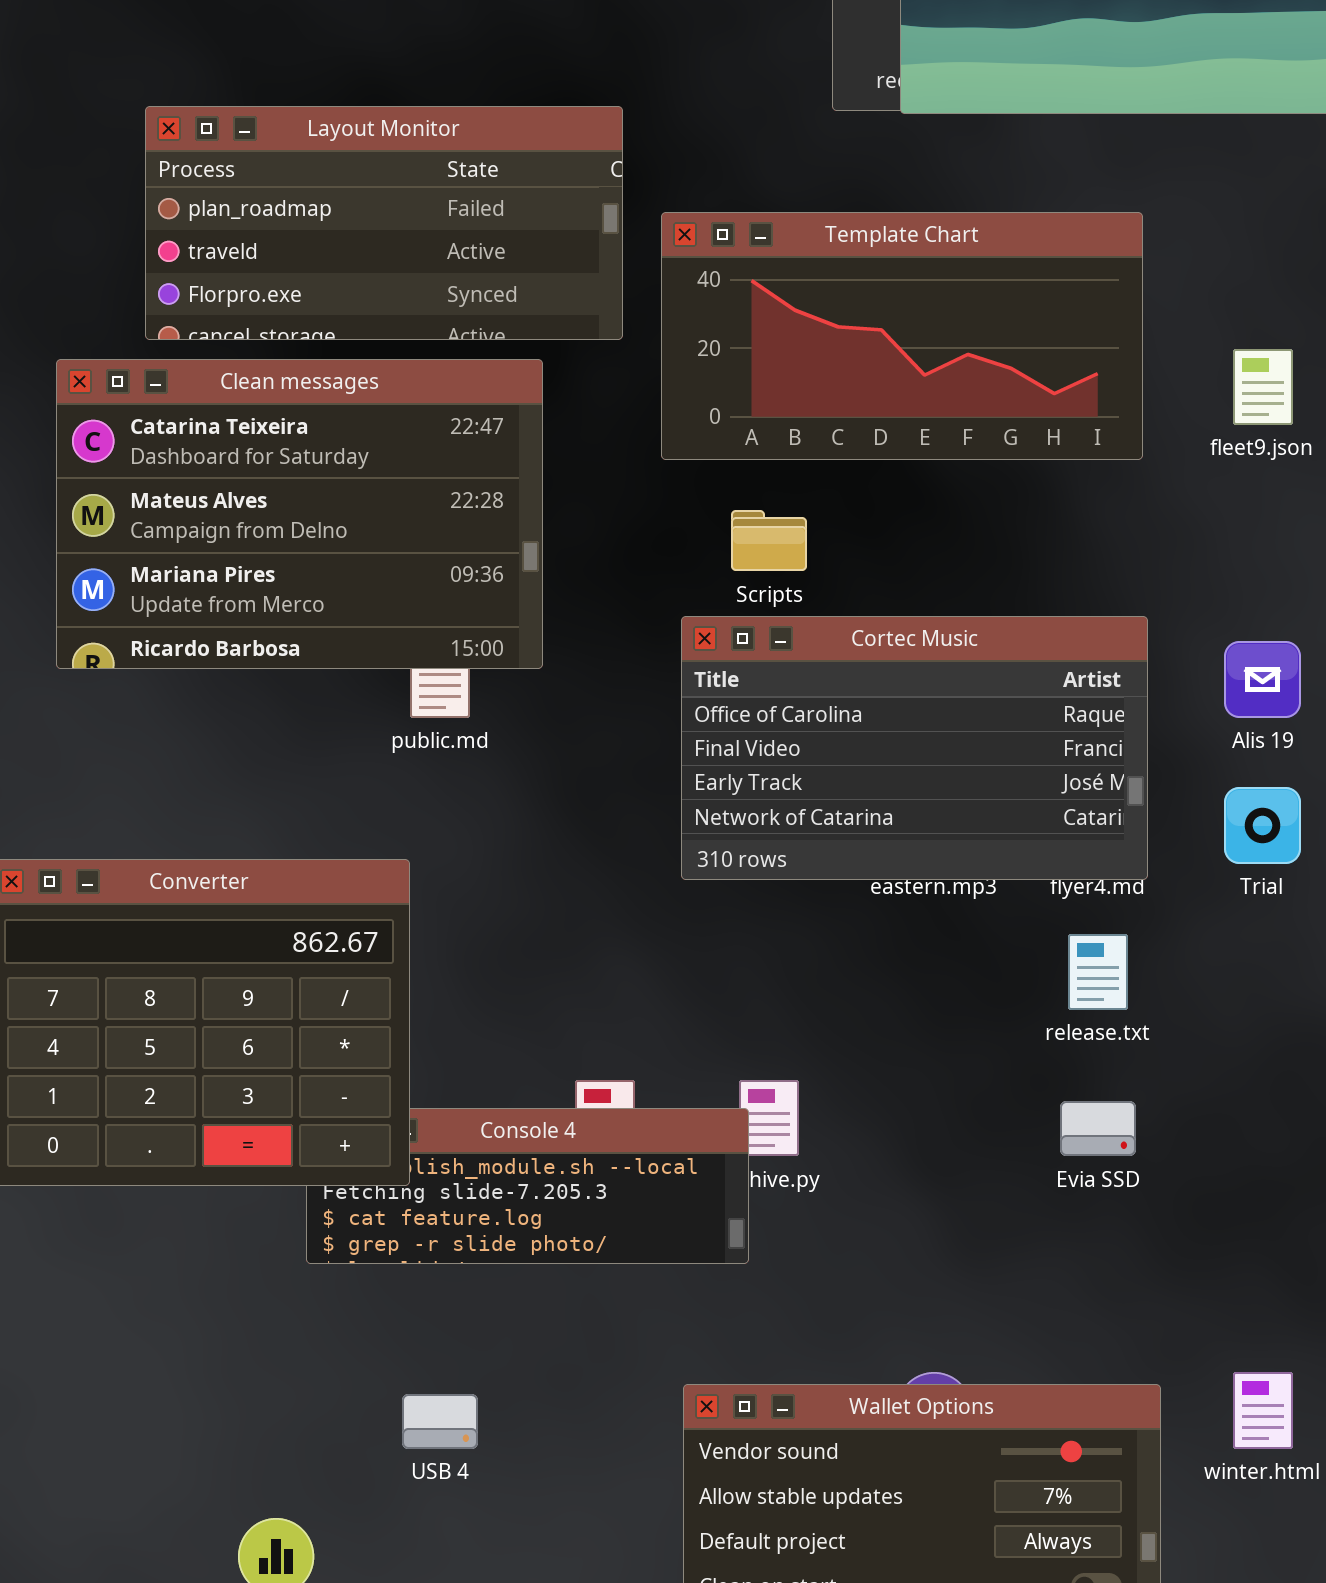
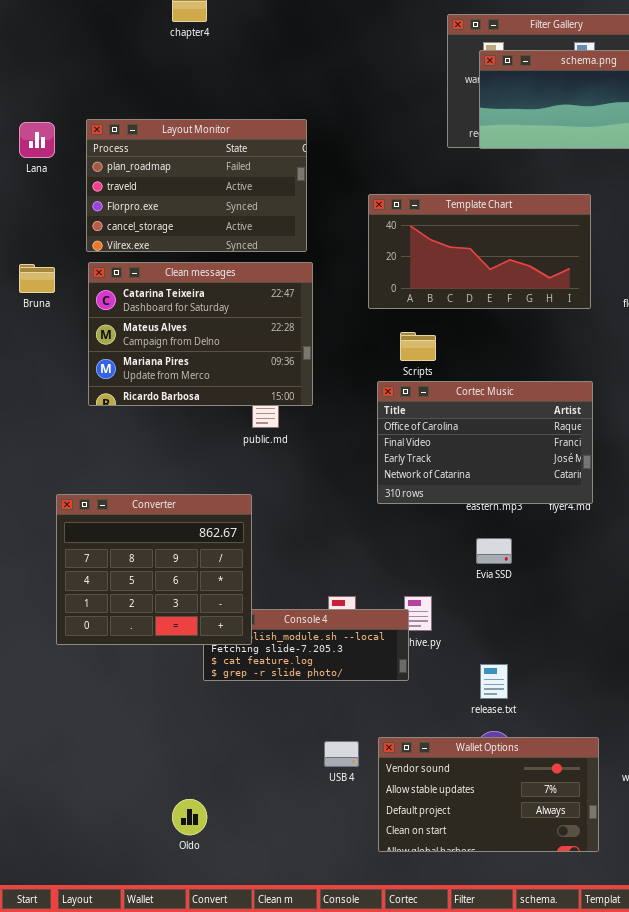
Layout Monitor: [145,106,623,340] -> [86,119,307,252], moved, resized
release.txt: [1068,934,1128,1010] -> [480,664,508,699], moved
Evia SSD: [1060,1101,1136,1156] -> [476,538,512,564], moved
USB 4: [402,1394,478,1449] -> [324,741,359,767], moved

